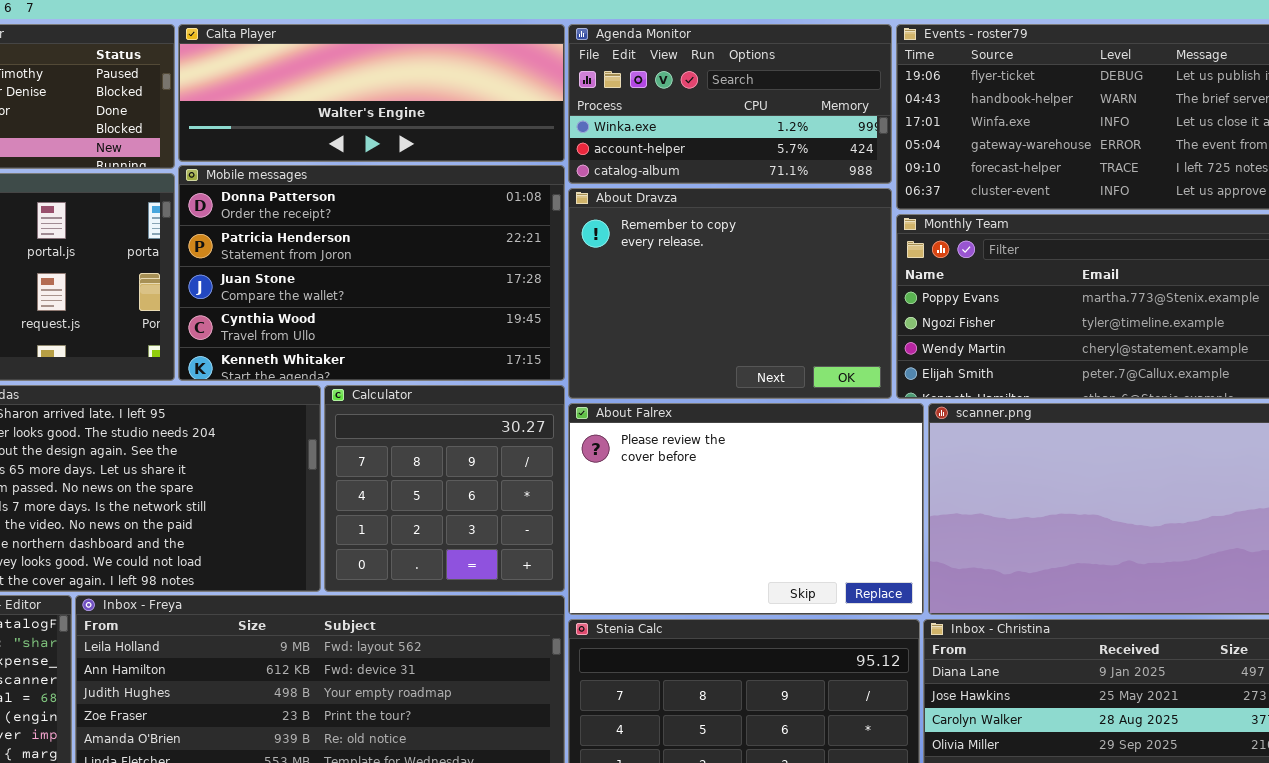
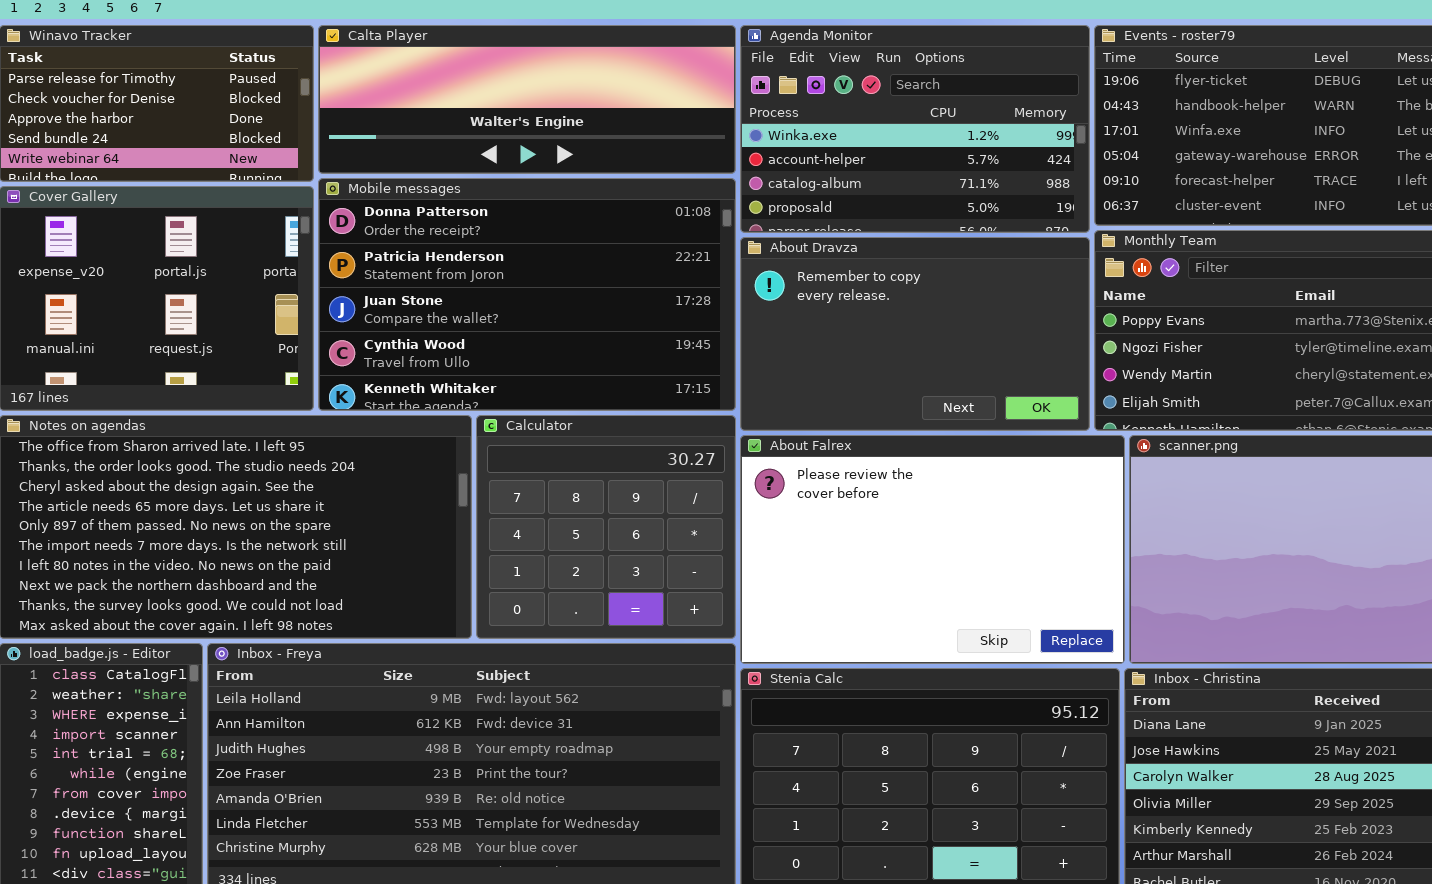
Agenda Monitor: [568,24,892,184] -> [740,25,1090,233], resized
About Dravza: [568,188,892,399] -> [740,237,1090,431], resized

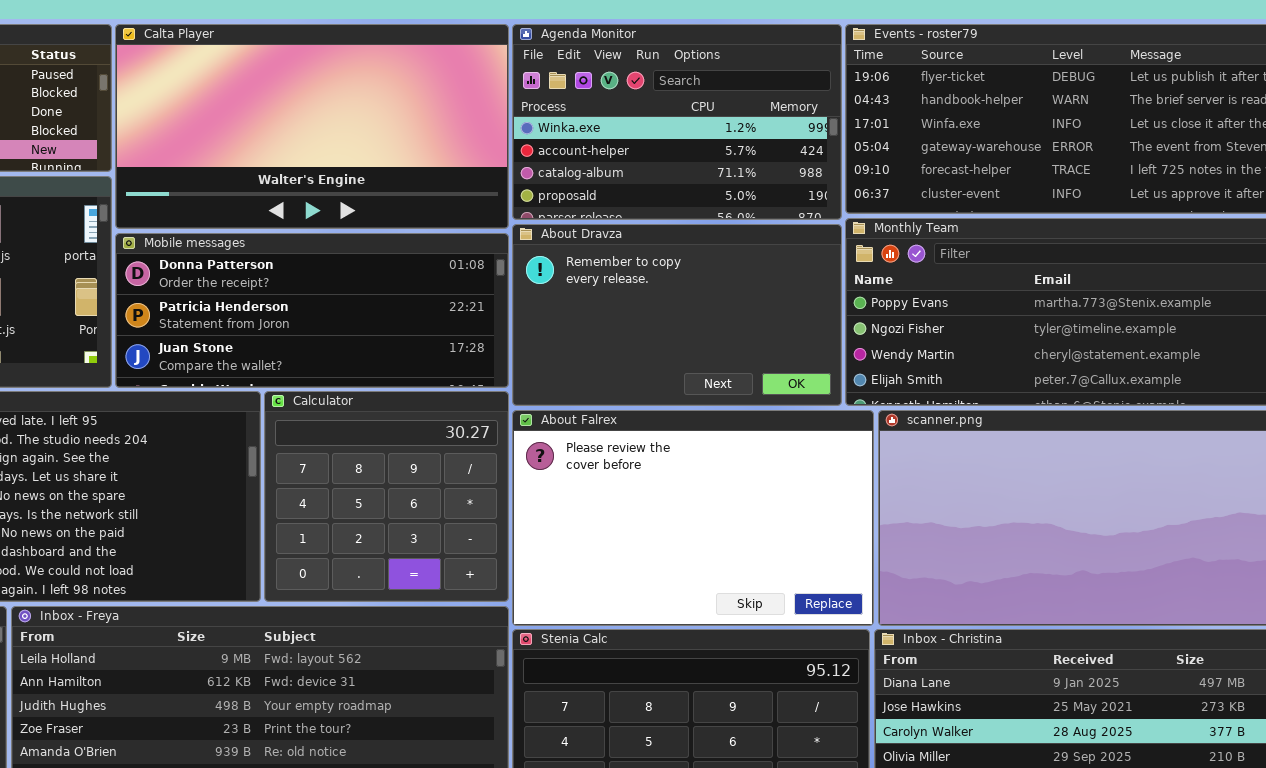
Calta Player: [318,25,736,174] -> [115,24,509,229], resized
Mobile messages: [318,178,736,411] -> [115,233,509,388], resized

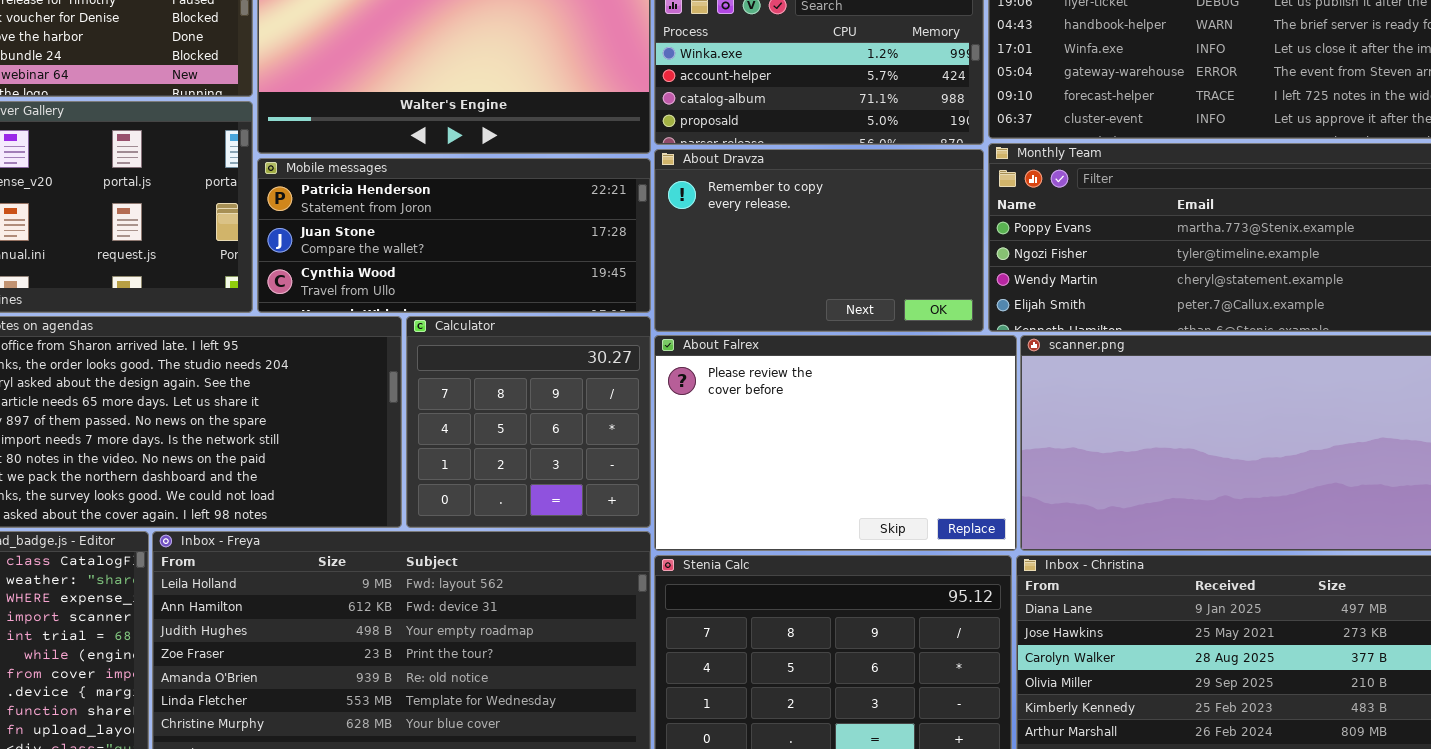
Mobile messages: [115,233,509,388] -> [257,158,651,313], scrolled down 1 row

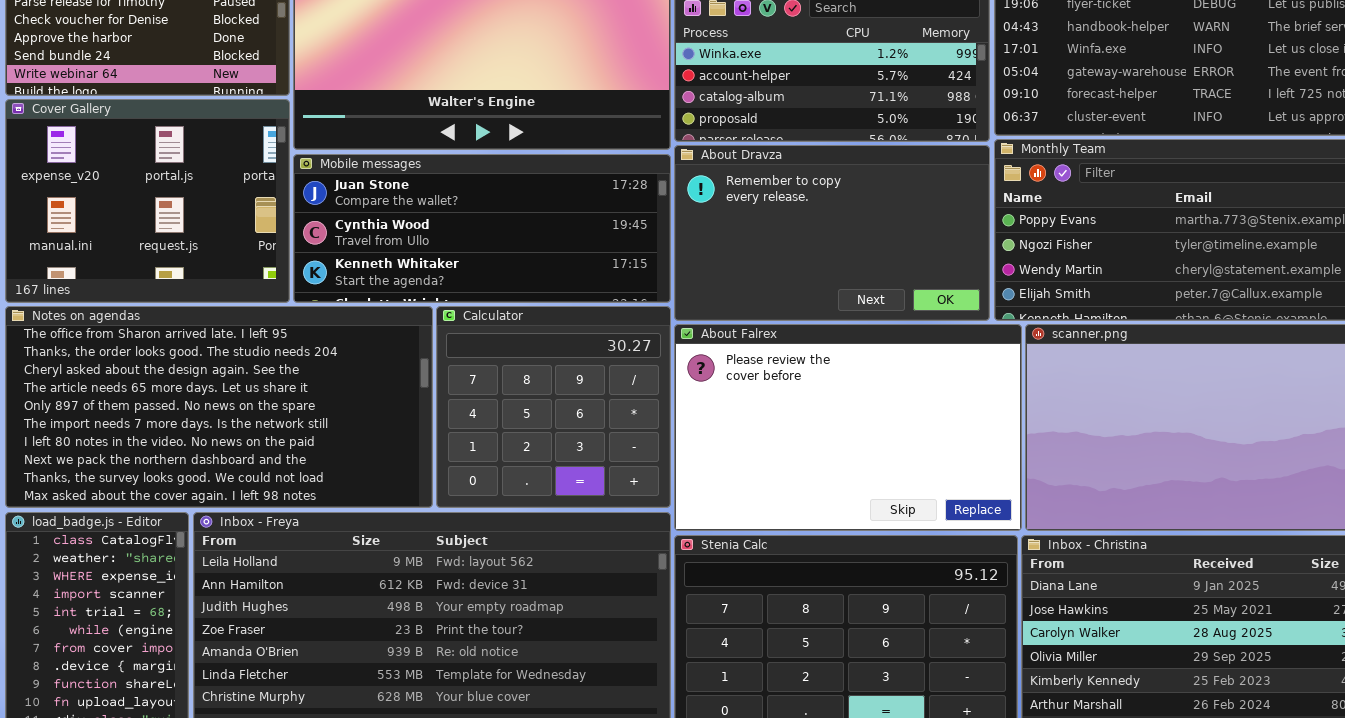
Mobile messages: [257,158,651,313] -> [293,154,671,303], scrolled down 1 row

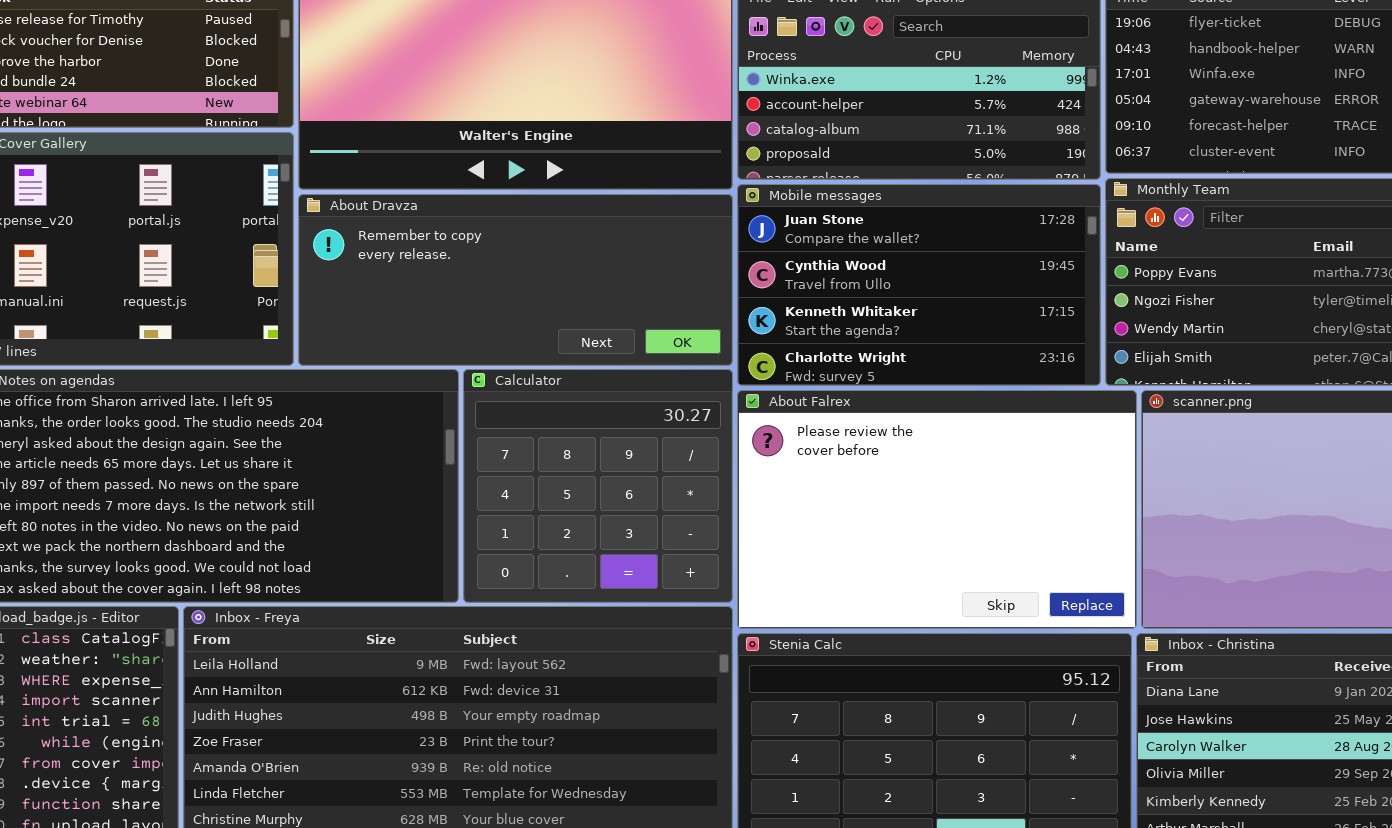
About Dravza: [674,145,990,321] -> [298,194,733,366], moved, resized
Mobile messages: [293,154,671,303] -> [737,184,1101,386], moved, resized

